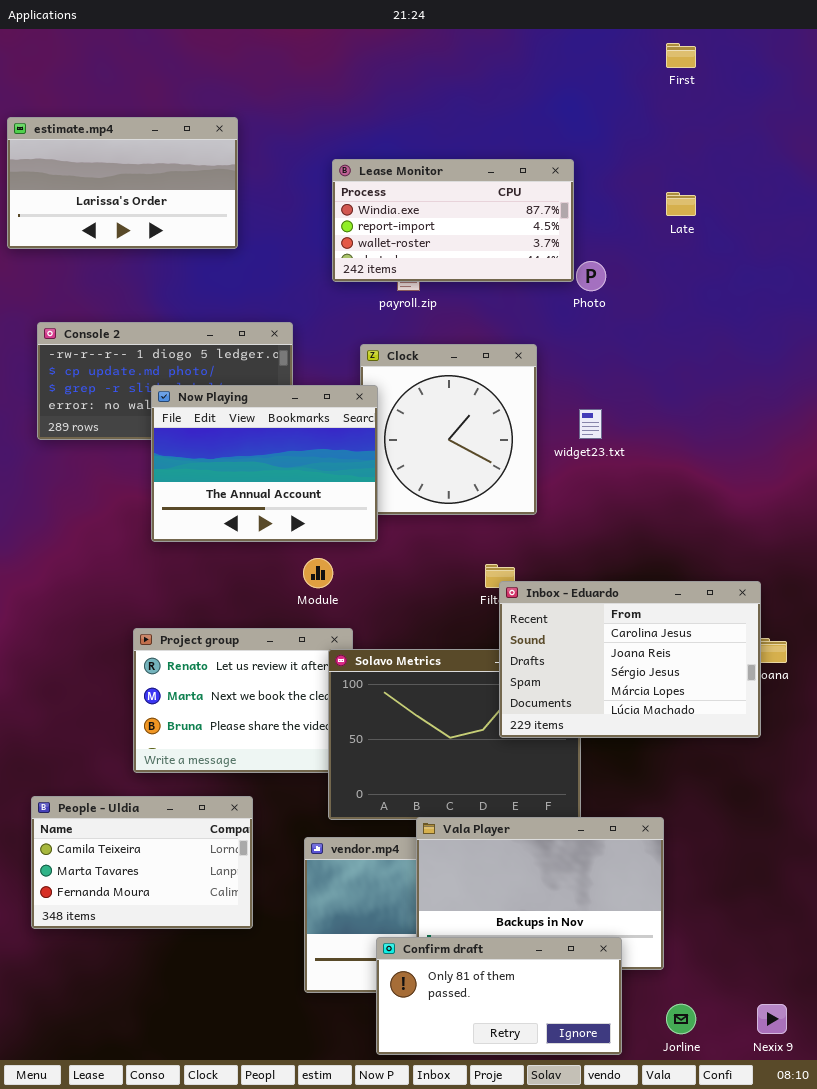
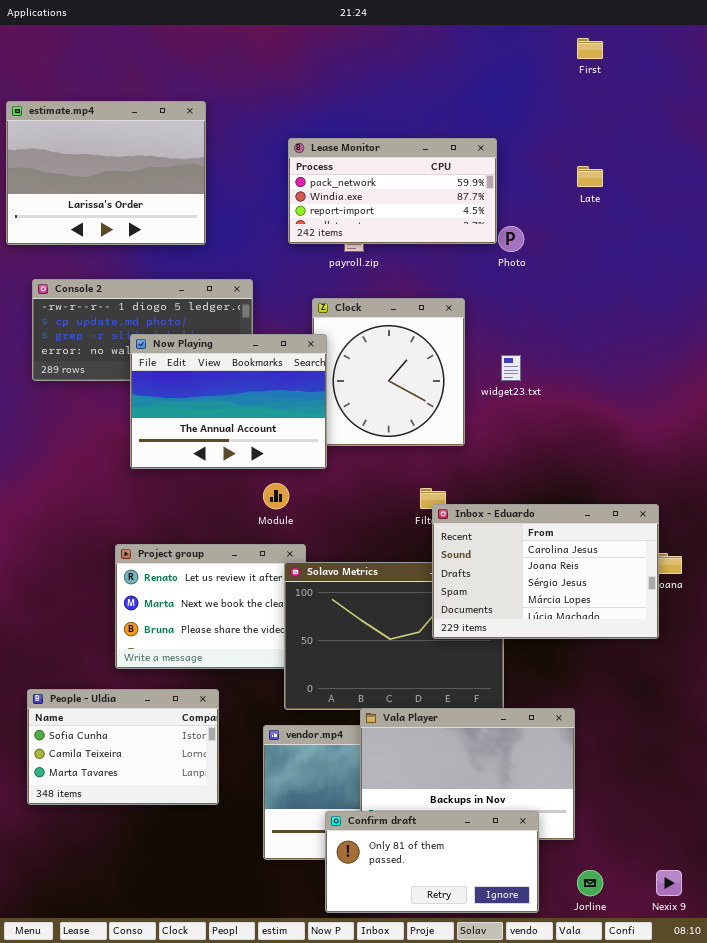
estimate.mp4: [7,117,238,249] -> [6,101,206,245], resized
Lease Monitor: [332,159,574,282] -> [288,138,497,244], scrolled up 1 row
People - Uldia: [31,796,253,929] -> [27,689,219,805], scrolled up 1 row

